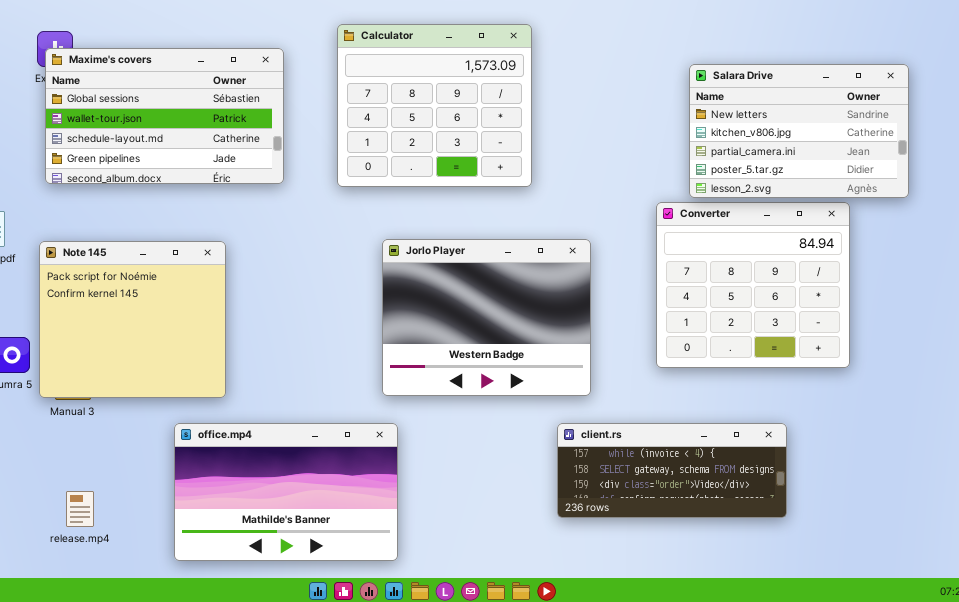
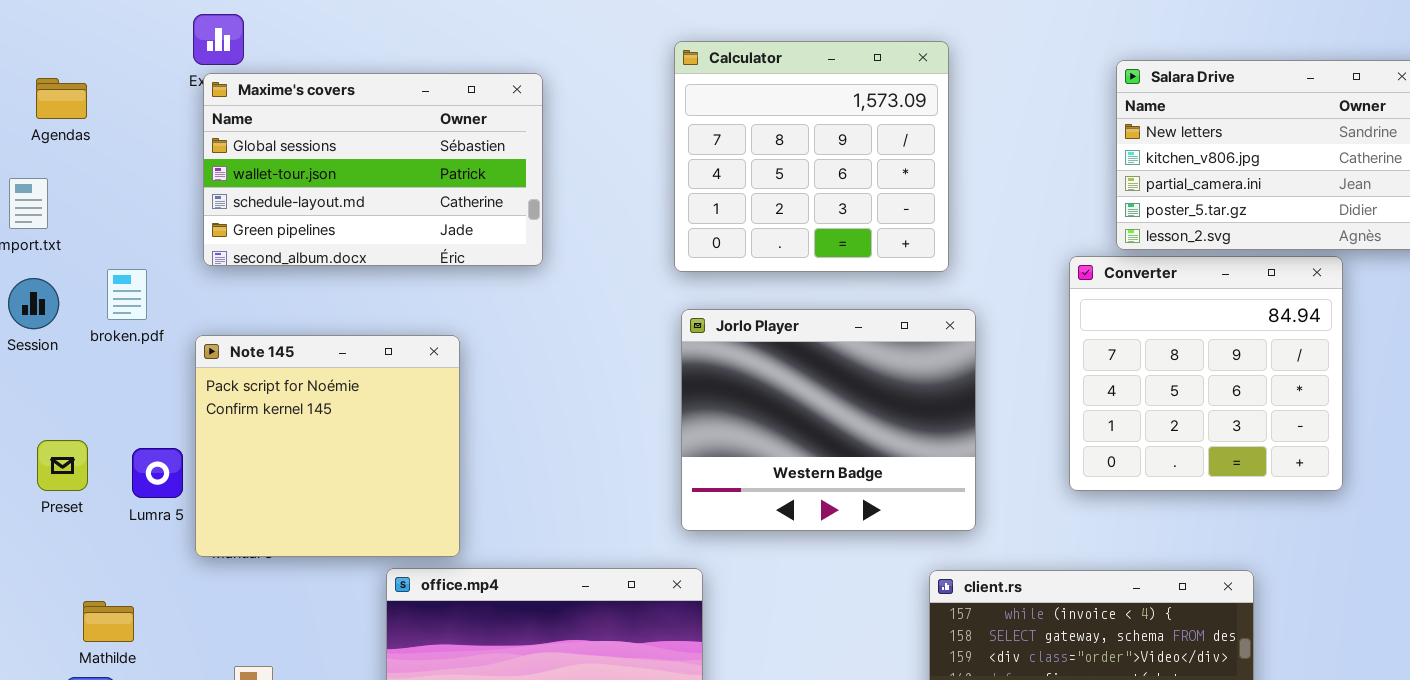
Calculator: [337,24,532,187] -> [674,41,949,272], moved
Maxime's covers: [45,48,284,184] -> [203,73,543,266], moved
Note 145: [39,241,226,398] -> [195,335,460,557], moved

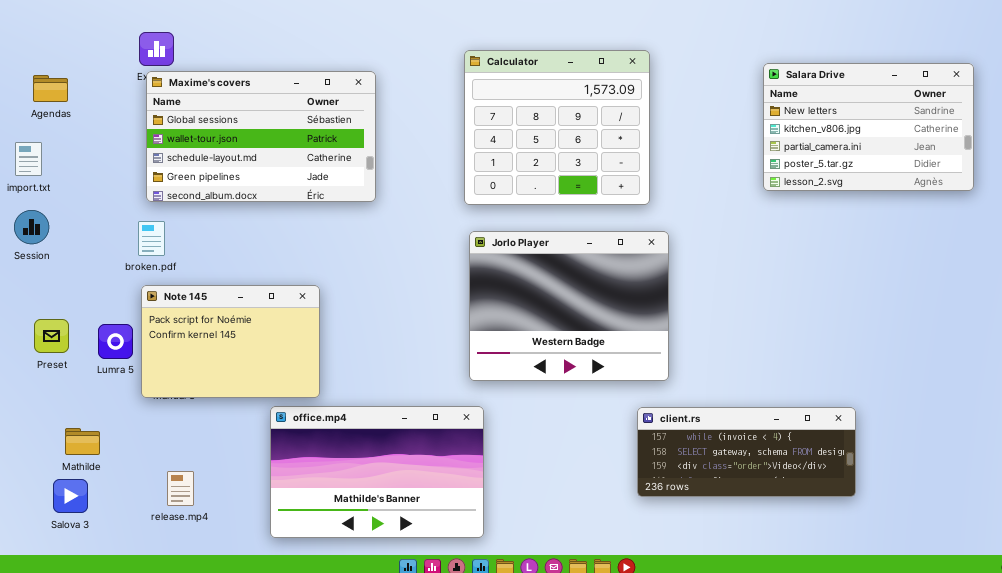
Converter: [1069,256,1343,491] -> none, closed
broken.pdf: [107,269,147,320] -> [138,221,165,256], moved
Note 145: [195,335,460,557] -> [141,285,320,398], resized

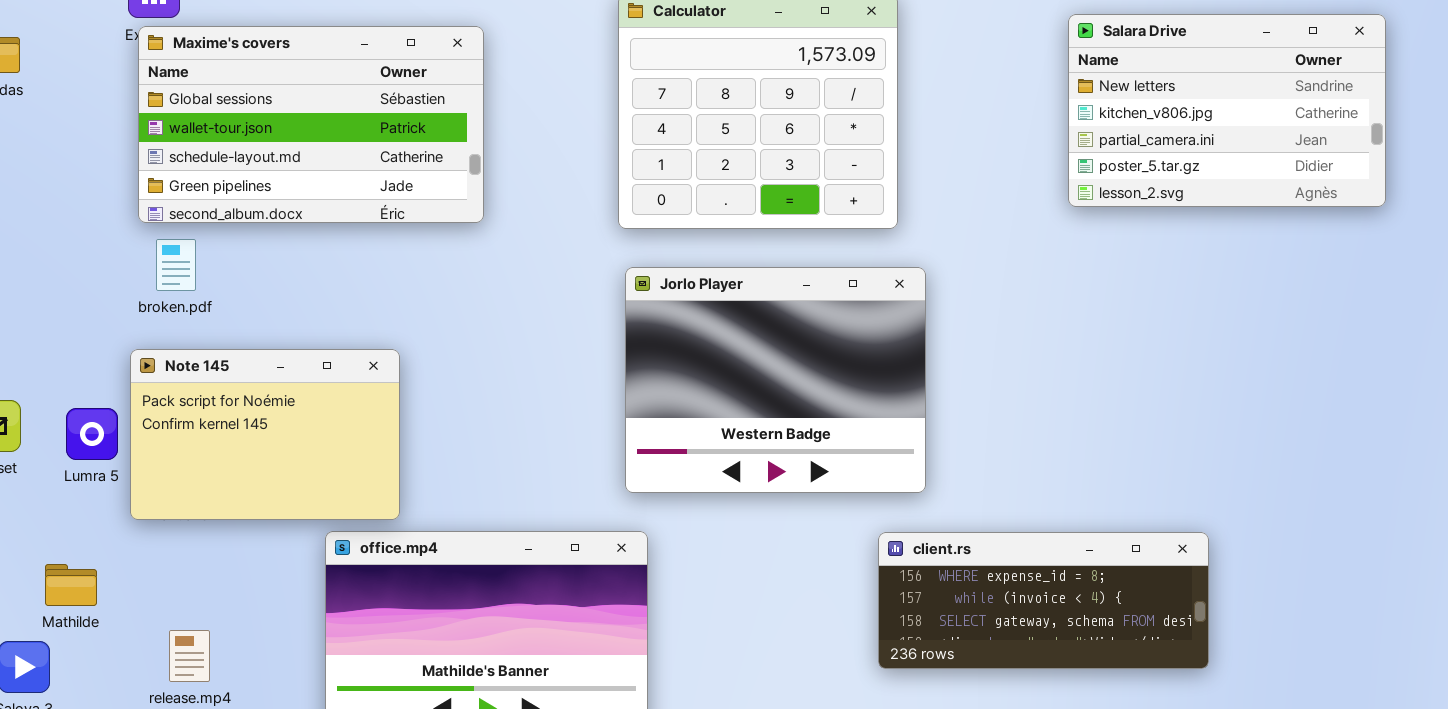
broken.pdf: [138,221,165,256] -> [156,239,196,291], moved
client.rs: [637,407,856,497] -> [878,532,1209,669], scrolled up 1 row
Mathilde: [65,428,100,455] -> [45,564,97,606], moved

